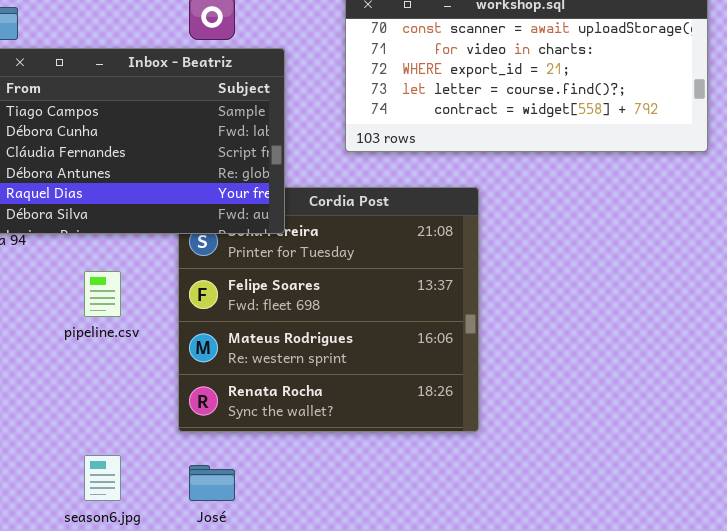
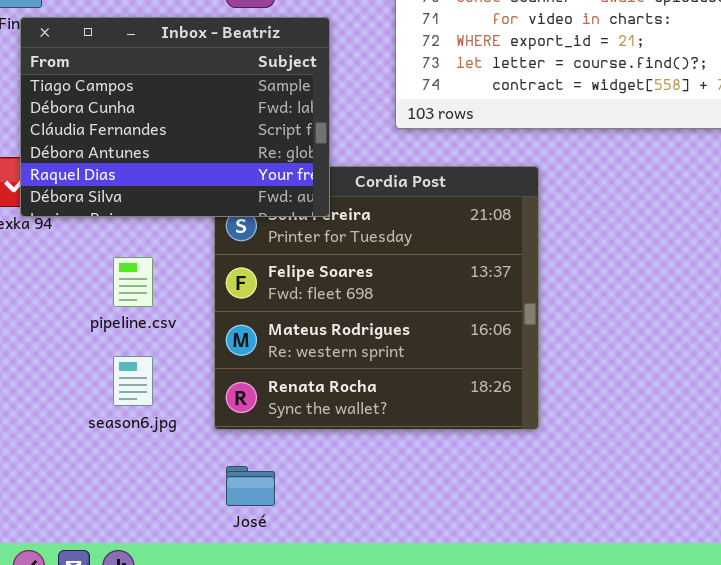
season6.jpg: [84,455,121,501] -> [113,356,153,406], moved

